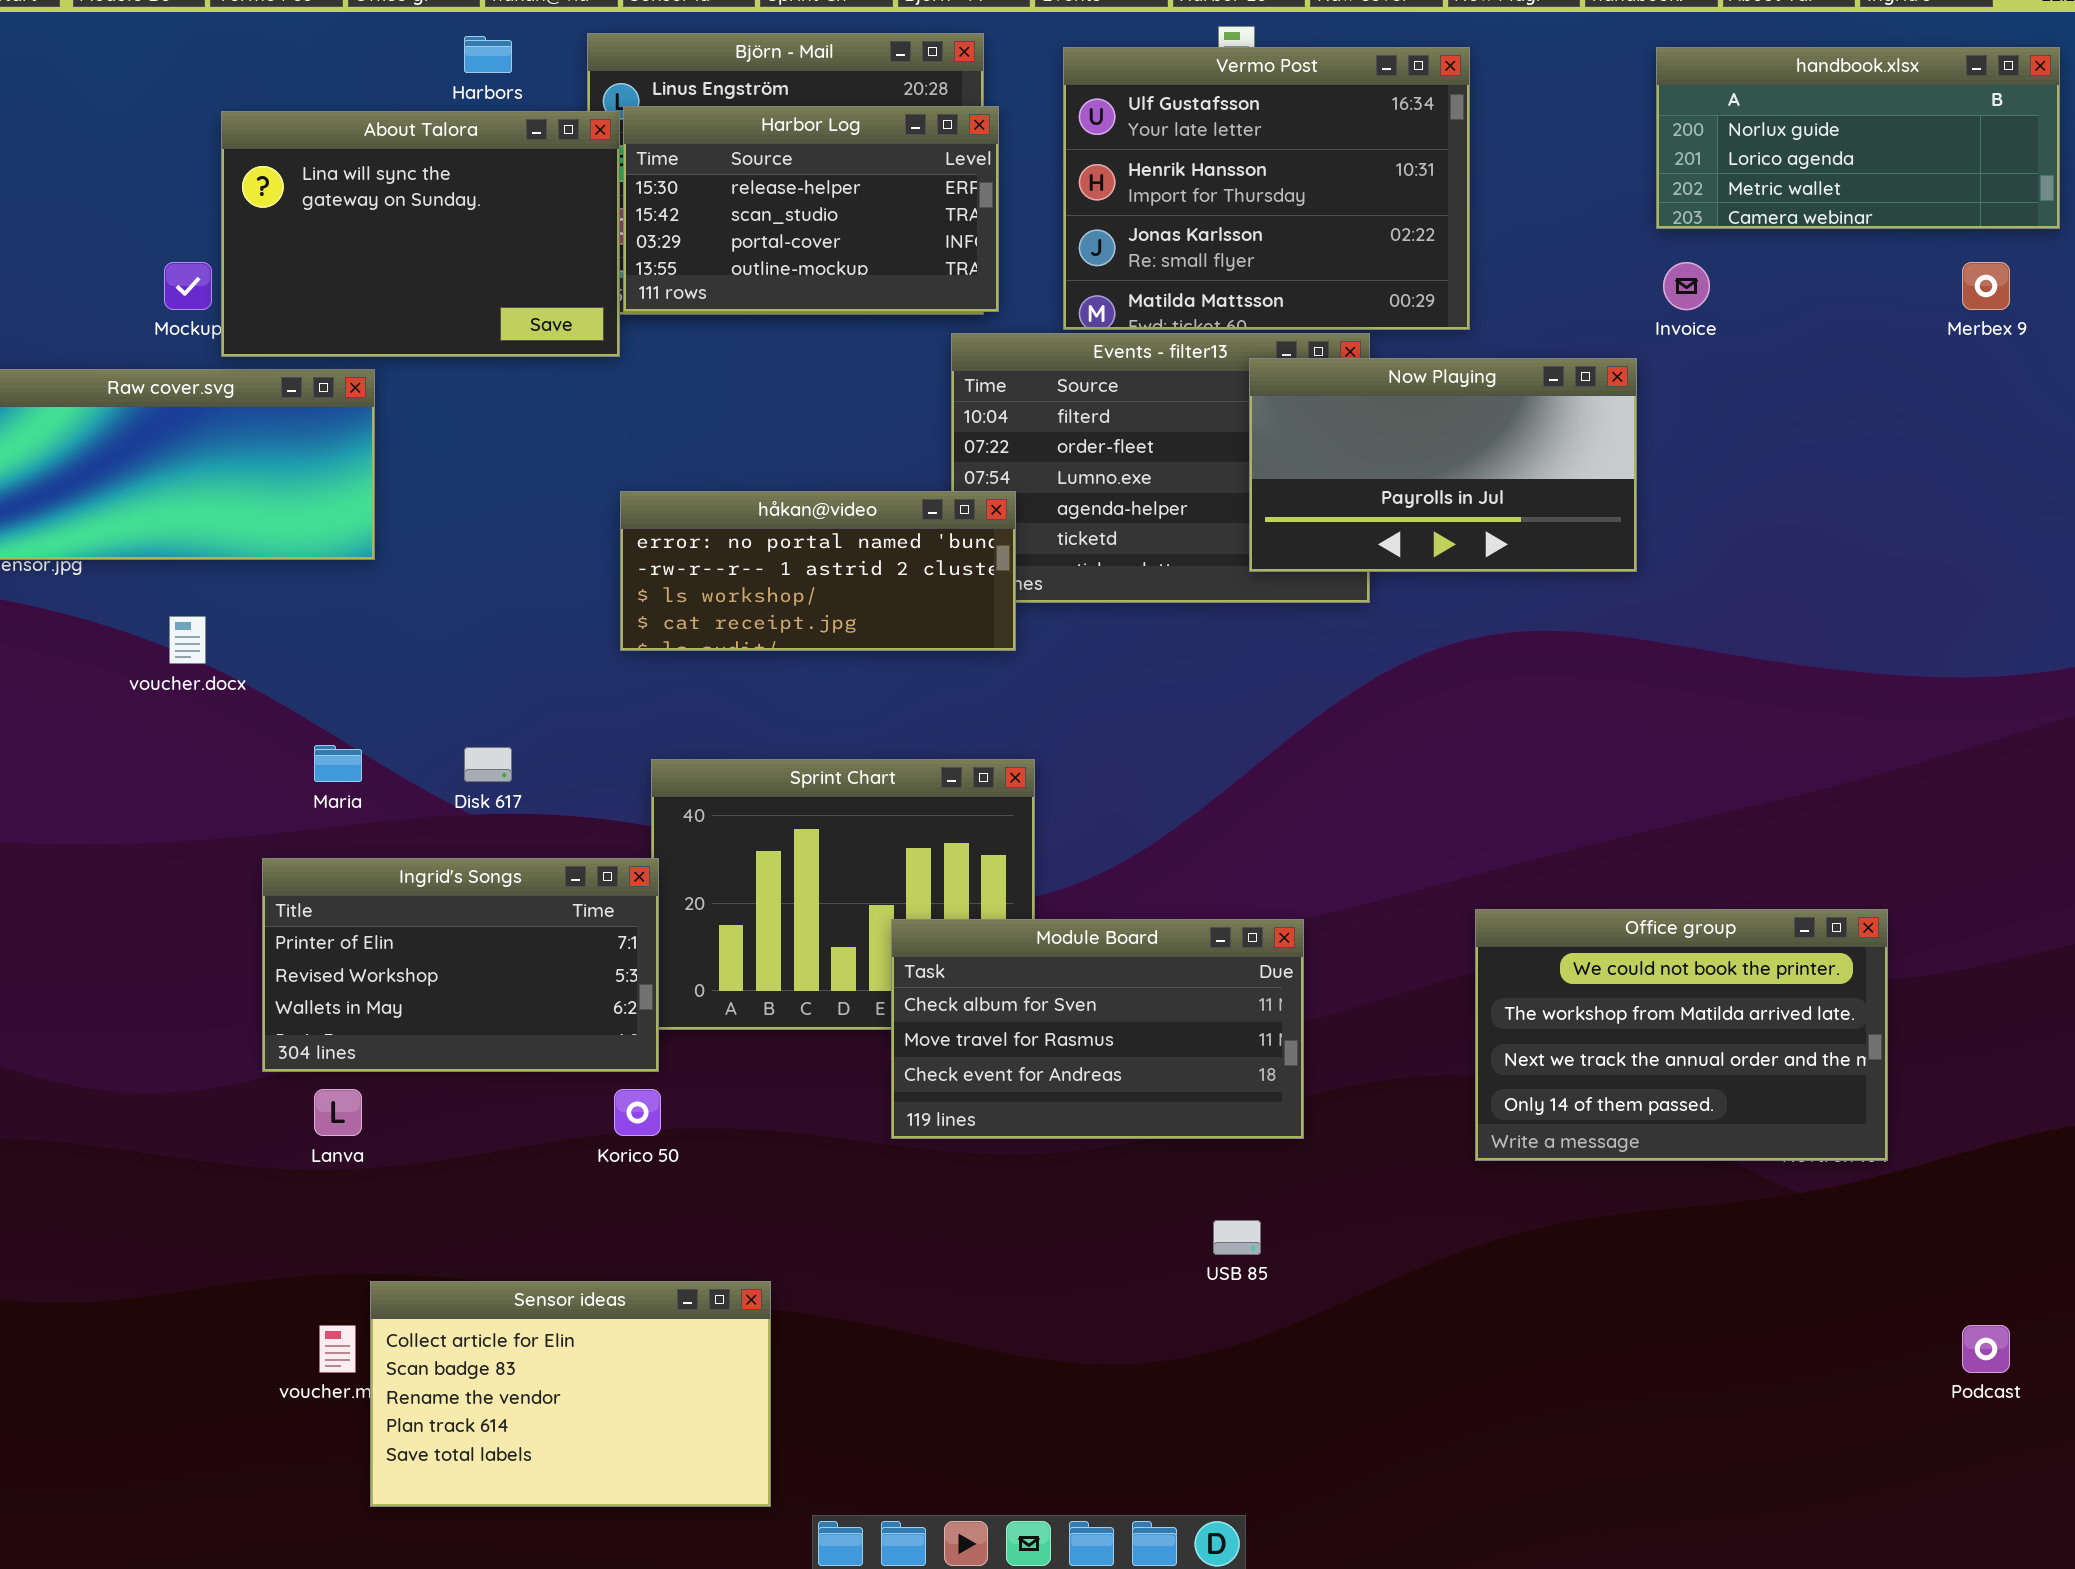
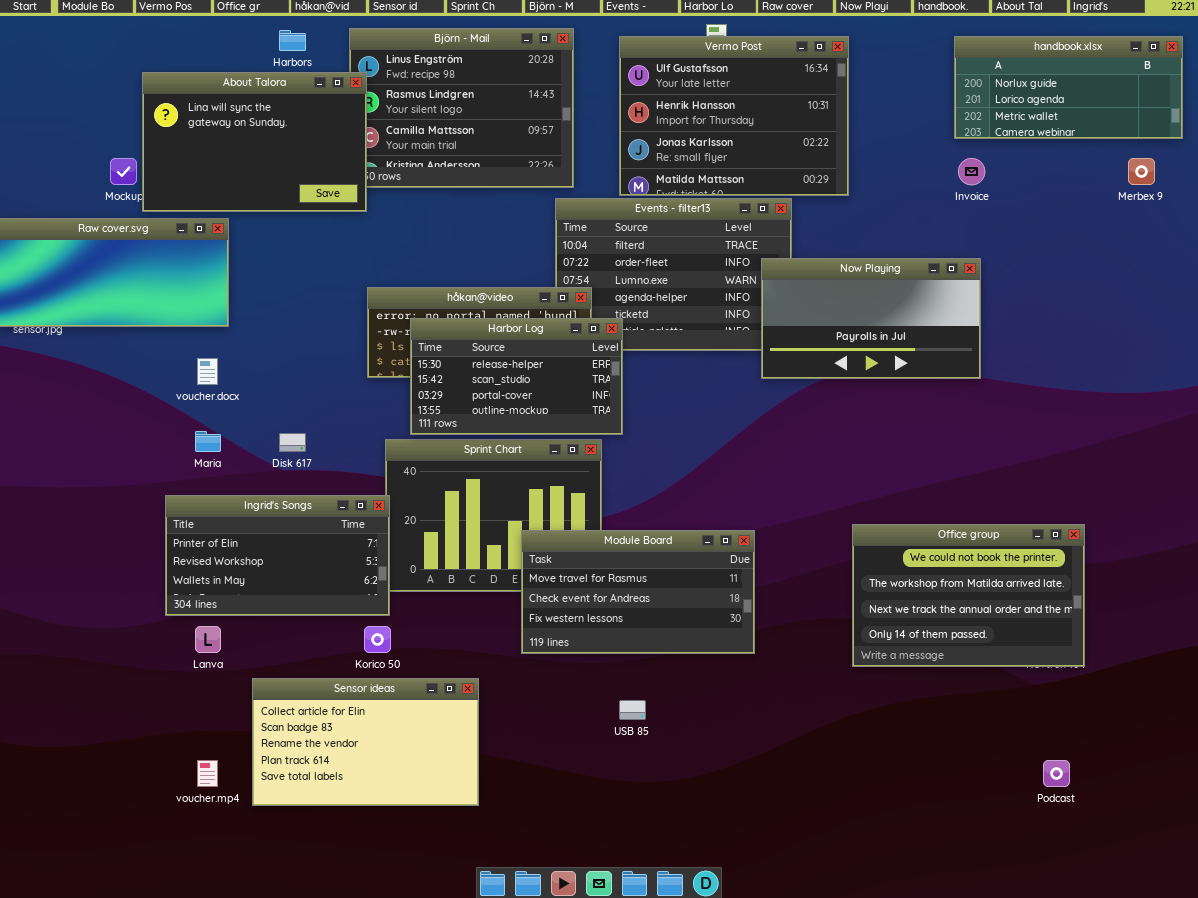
Harbor Log: [623,106,999,312] -> [410,318,623,435], moved
Now Playing: [1249,358,1637,572] -> [761,258,981,379], moved
voucher.docx: [169,616,206,664] -> [197,358,218,385], moved
Module Board: [891,919,1304,1139] -> [521,530,755,654], scrolled down 1 row
USB 85: [1213,1220,1261,1255] -> [619,700,646,720], moved
Sensor ideas: [370,1281,771,1507] -> [252,678,479,806], moved
Podcast: [1962,1325,2010,1373] -> [1043,760,1070,787], moved

